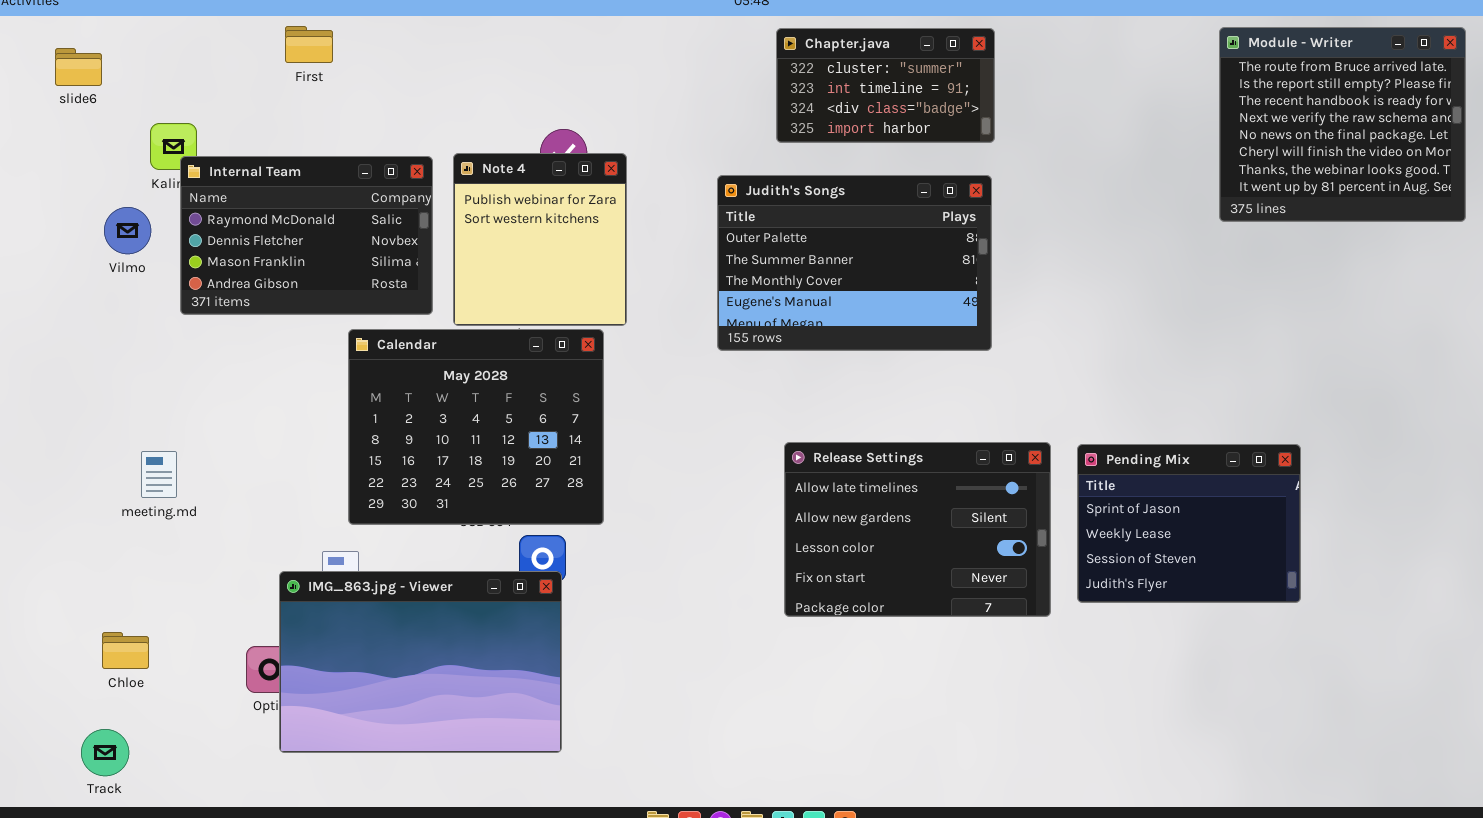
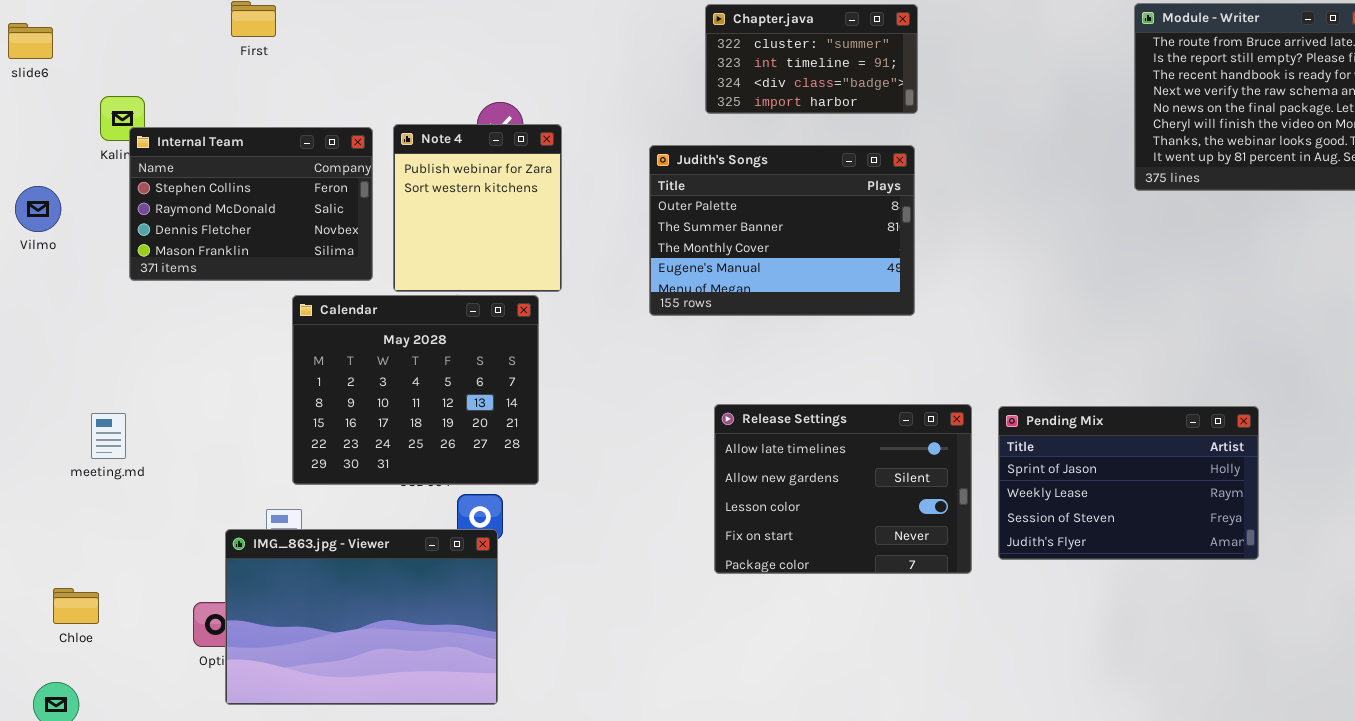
Internal Team: [180,156,433,315] -> [129,127,373,281], scrolled up 1 row
Vilmo: [104,207,151,254] -> [15,186,61,232], moved
Pending Mix: [1077,444,1301,603] -> [998,406,1259,560], resized

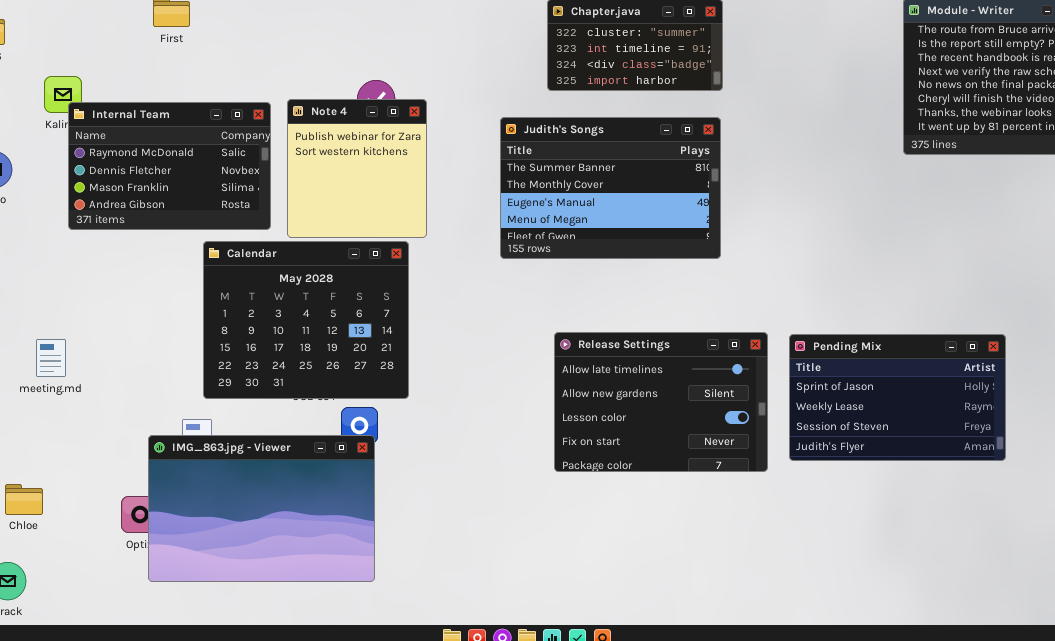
Internal Team: [129,127,373,281] -> [68,102,271,230], scrolled down 1 row
Judith's Songs: [649,145,915,316] -> [500,117,721,259], scrolled down 1 row

